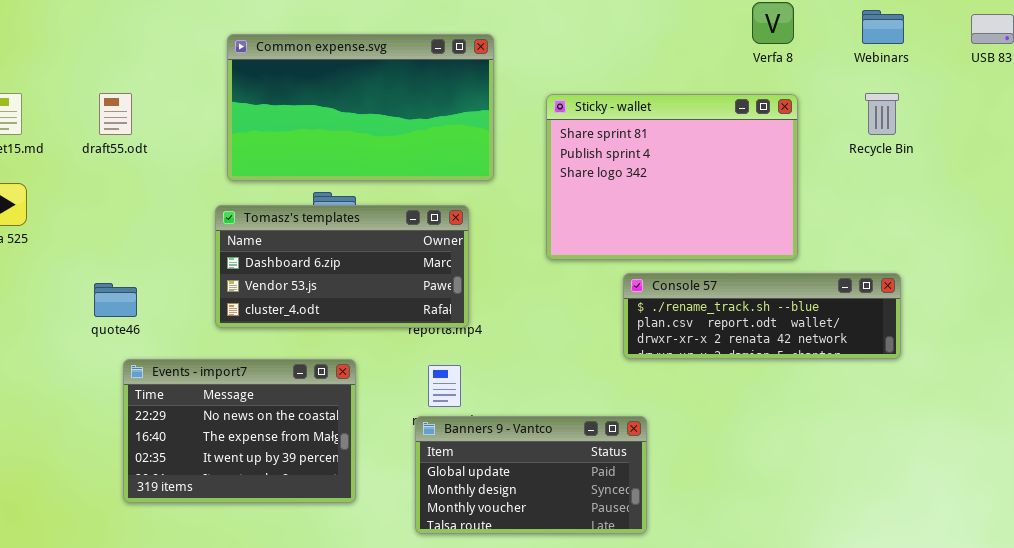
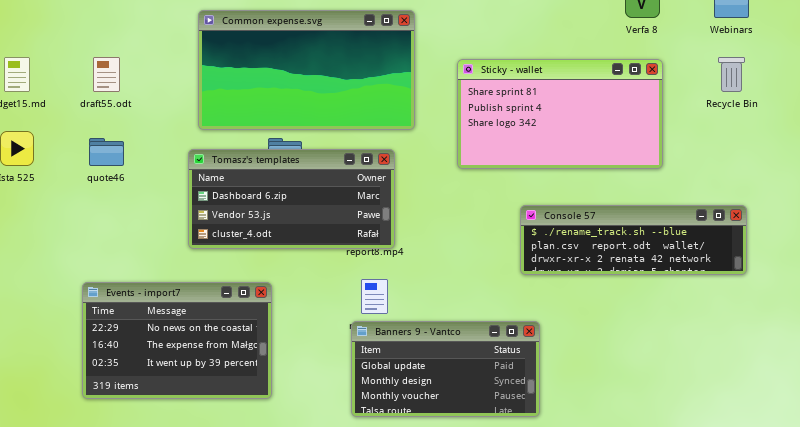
Sticky - wallet: [546,94,798,260] -> [457,59,663,169], resized
quote46: [94,283,137,317] -> [89,138,124,166], moved
Events - import7: [123,359,356,503] -> [82,282,272,399], moved

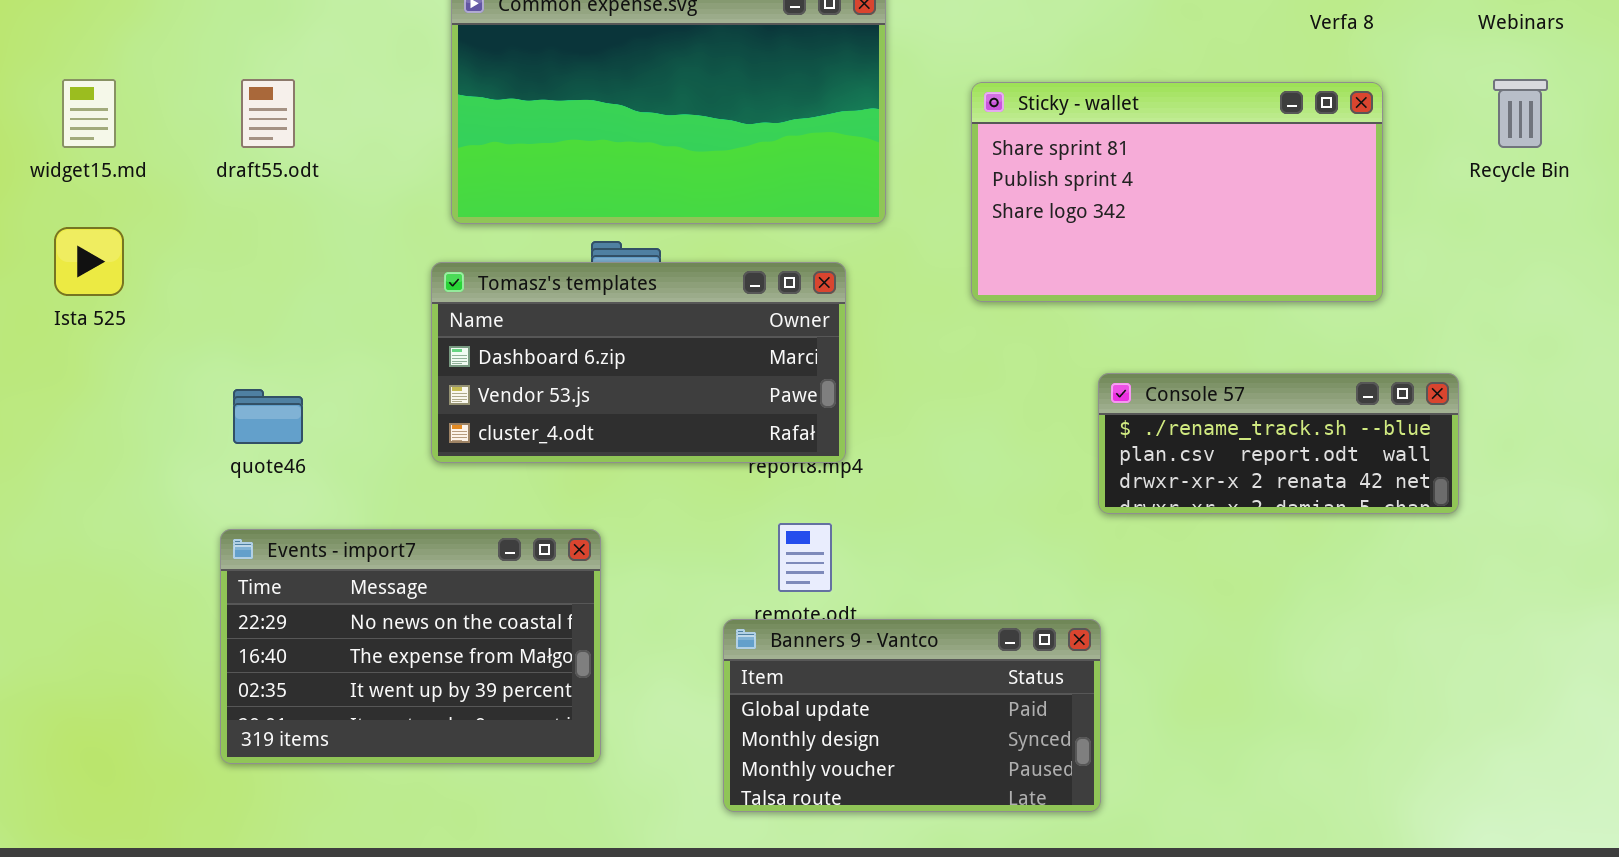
quote46: [89,138,124,166] -> [233,389,303,444], moved
Console 57: [520,205,747,275] -> [1098,373,1459,514], resized
Banners 9 - Vantco: [351,321,540,417] -> [723,619,1101,812], moved

